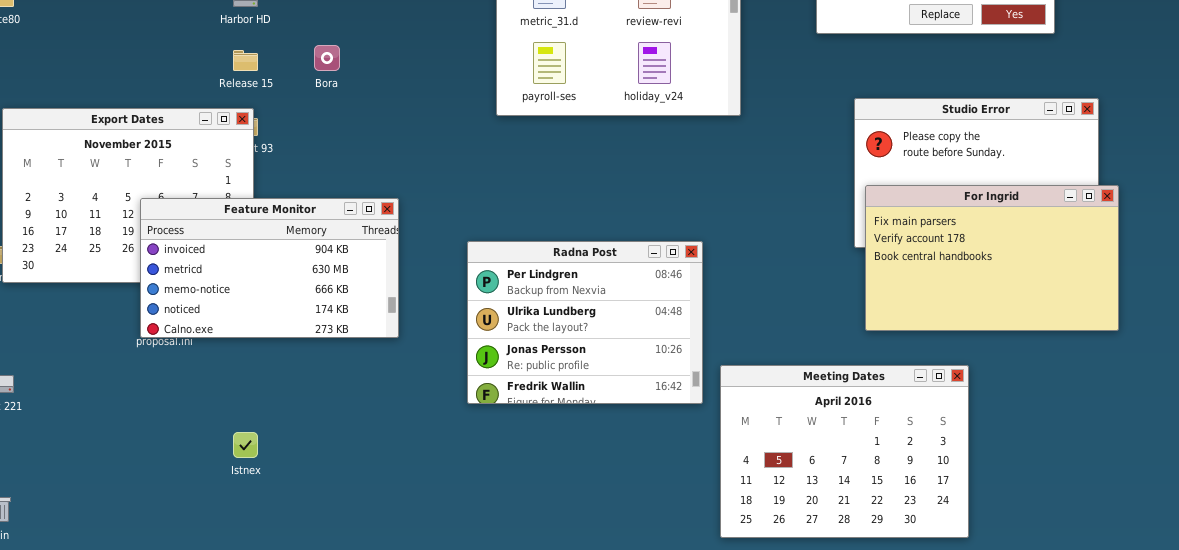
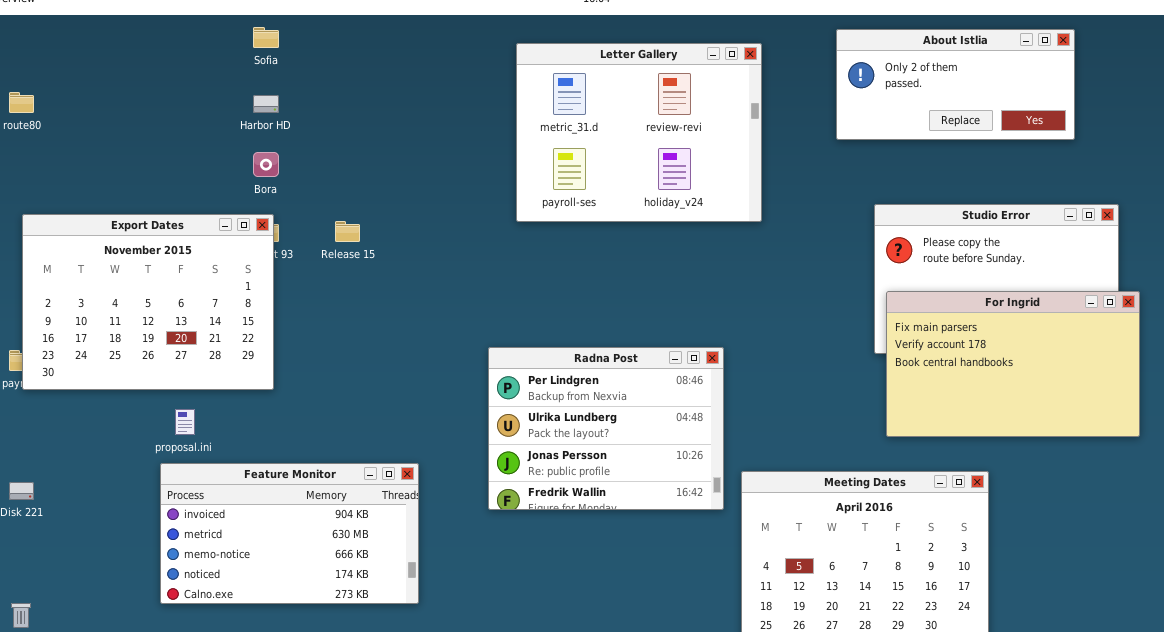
Bora: [314,45,340,71] -> [253,152,279,177], moved
Release 15: [233,50,258,71] -> [335,221,360,242], moved
Feature Monitor: [140,198,399,338] -> [160,463,419,604], moved

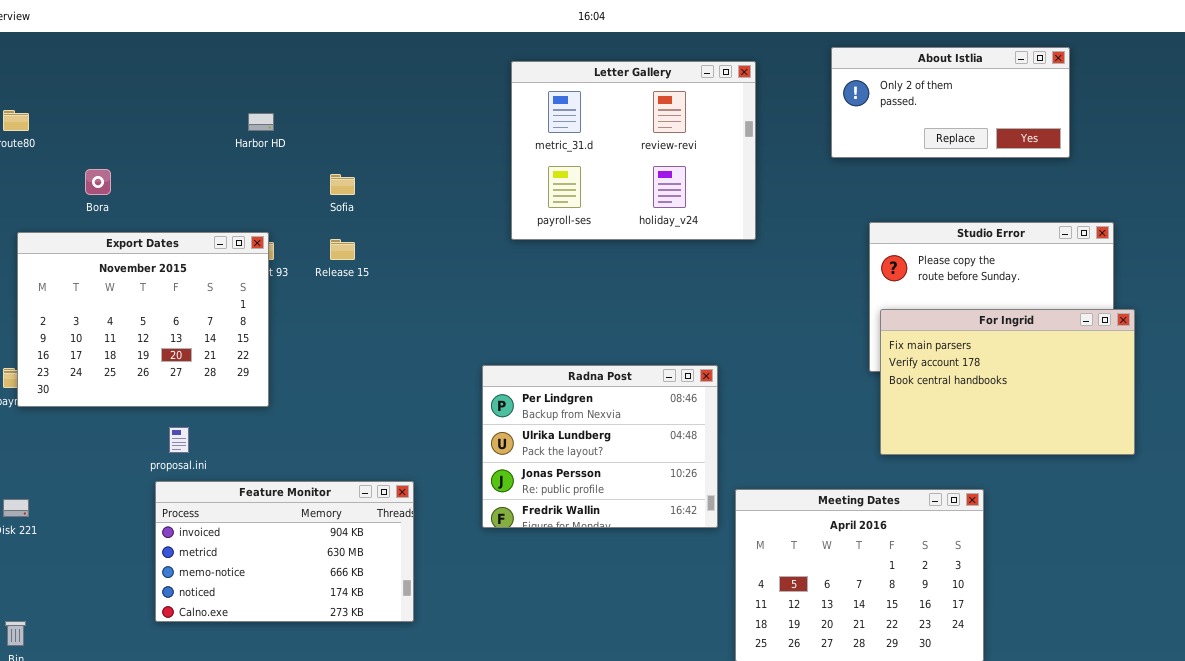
Sofia: [253,27,279,48] -> [330,174,355,195], moved
Bora: [253,152,279,177] -> [85,169,111,195], moved

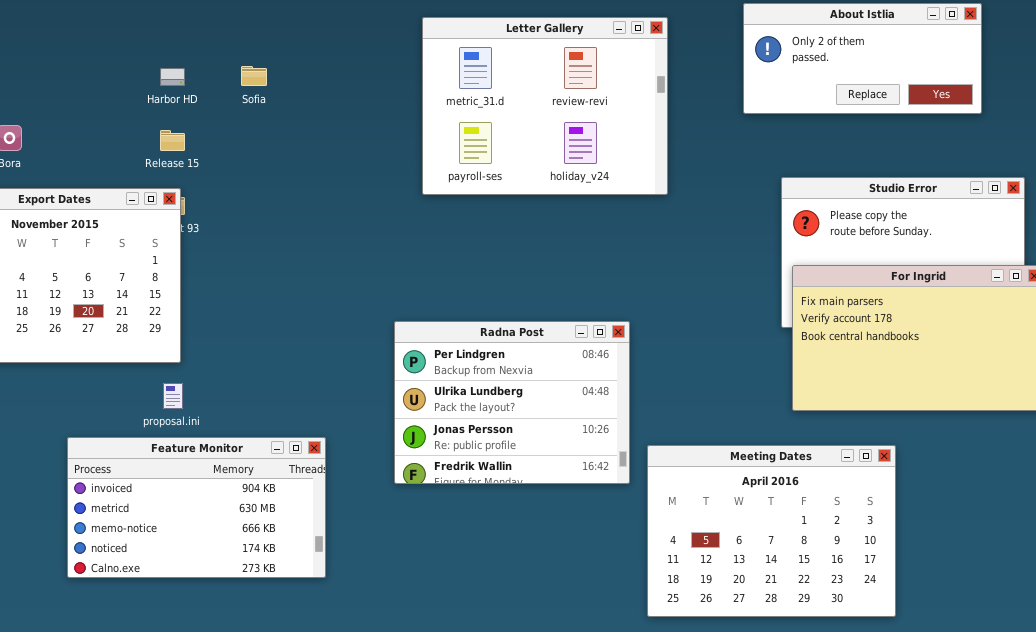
Sofia: [330,174,355,195] -> [241,66,267,86], moved
Release 15: [330,239,355,260] -> [160,130,185,151], moved
proposal.ini: [169,427,189,453] -> [163,383,183,409], moved

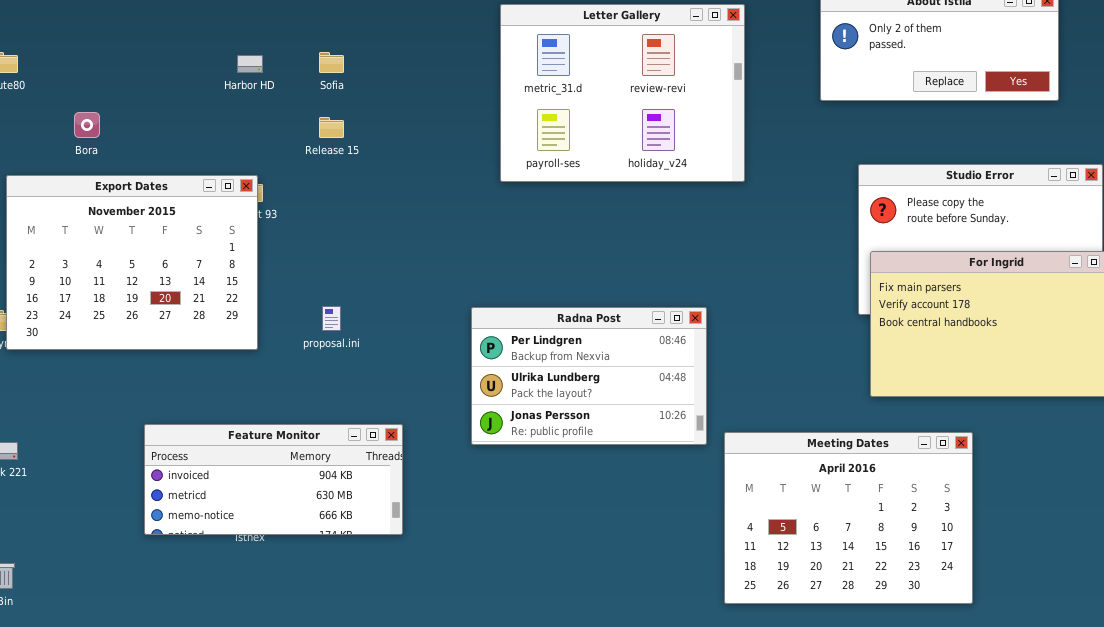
Release 15: [160,130,185,151] -> [319,117,344,138], moved
Radna Post: [394,321,630,484] -> [471,307,707,445], resized
proposal.ini: [163,383,183,409] -> [322,306,341,331], moved
Feature Monitor: [67,437,326,578] -> [144,424,403,535], resized

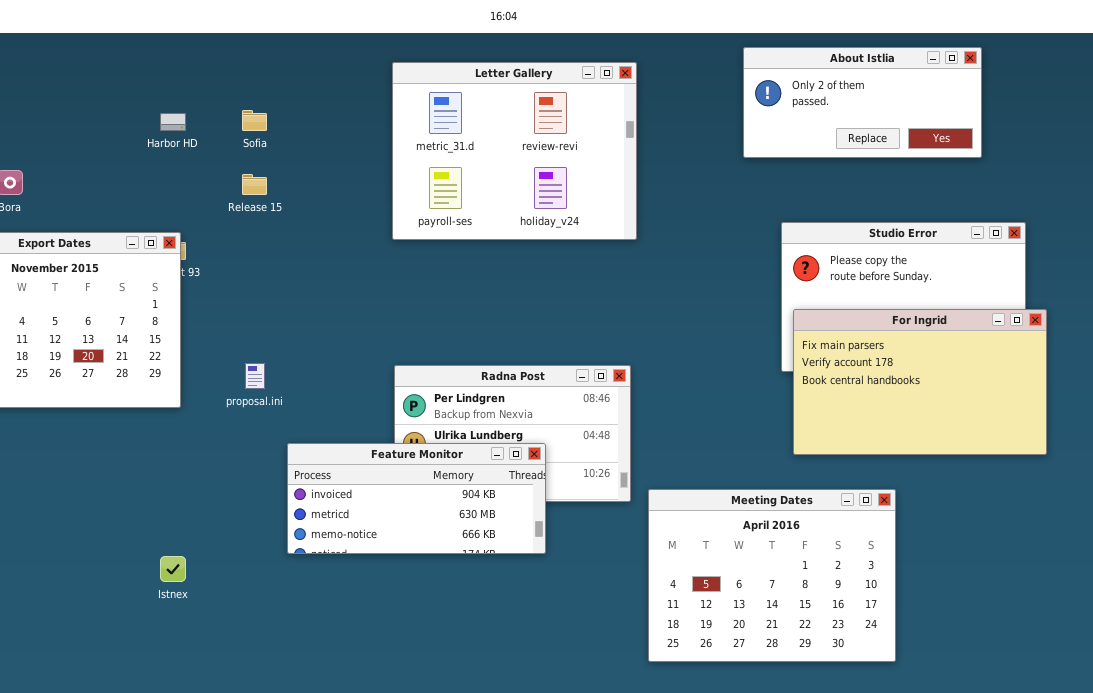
Letter Gallery: [500,4,745,182] -> [392,62,637,240], moved
Feature Monitor: [144,424,403,535] -> [287,443,546,554], moved

